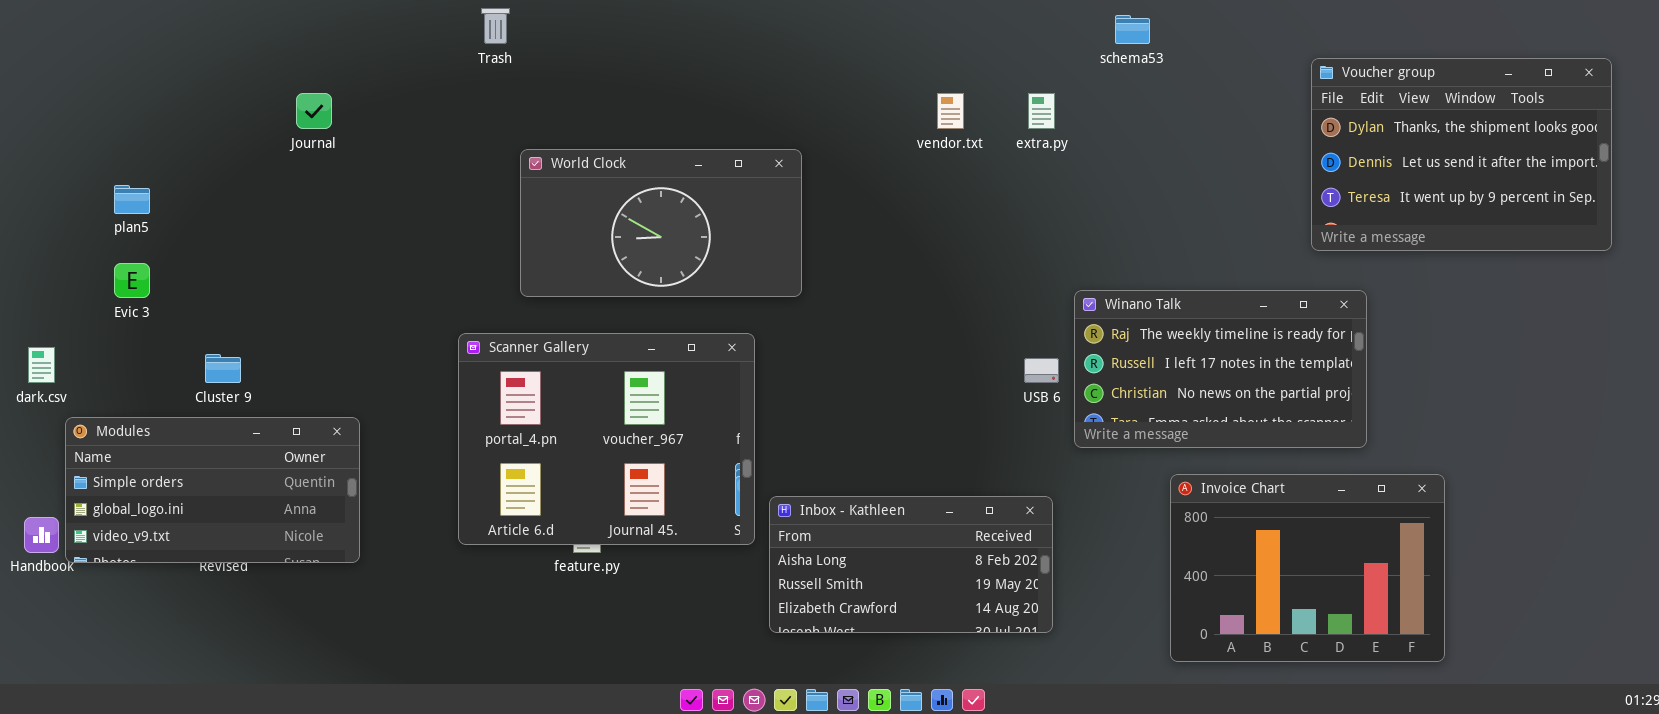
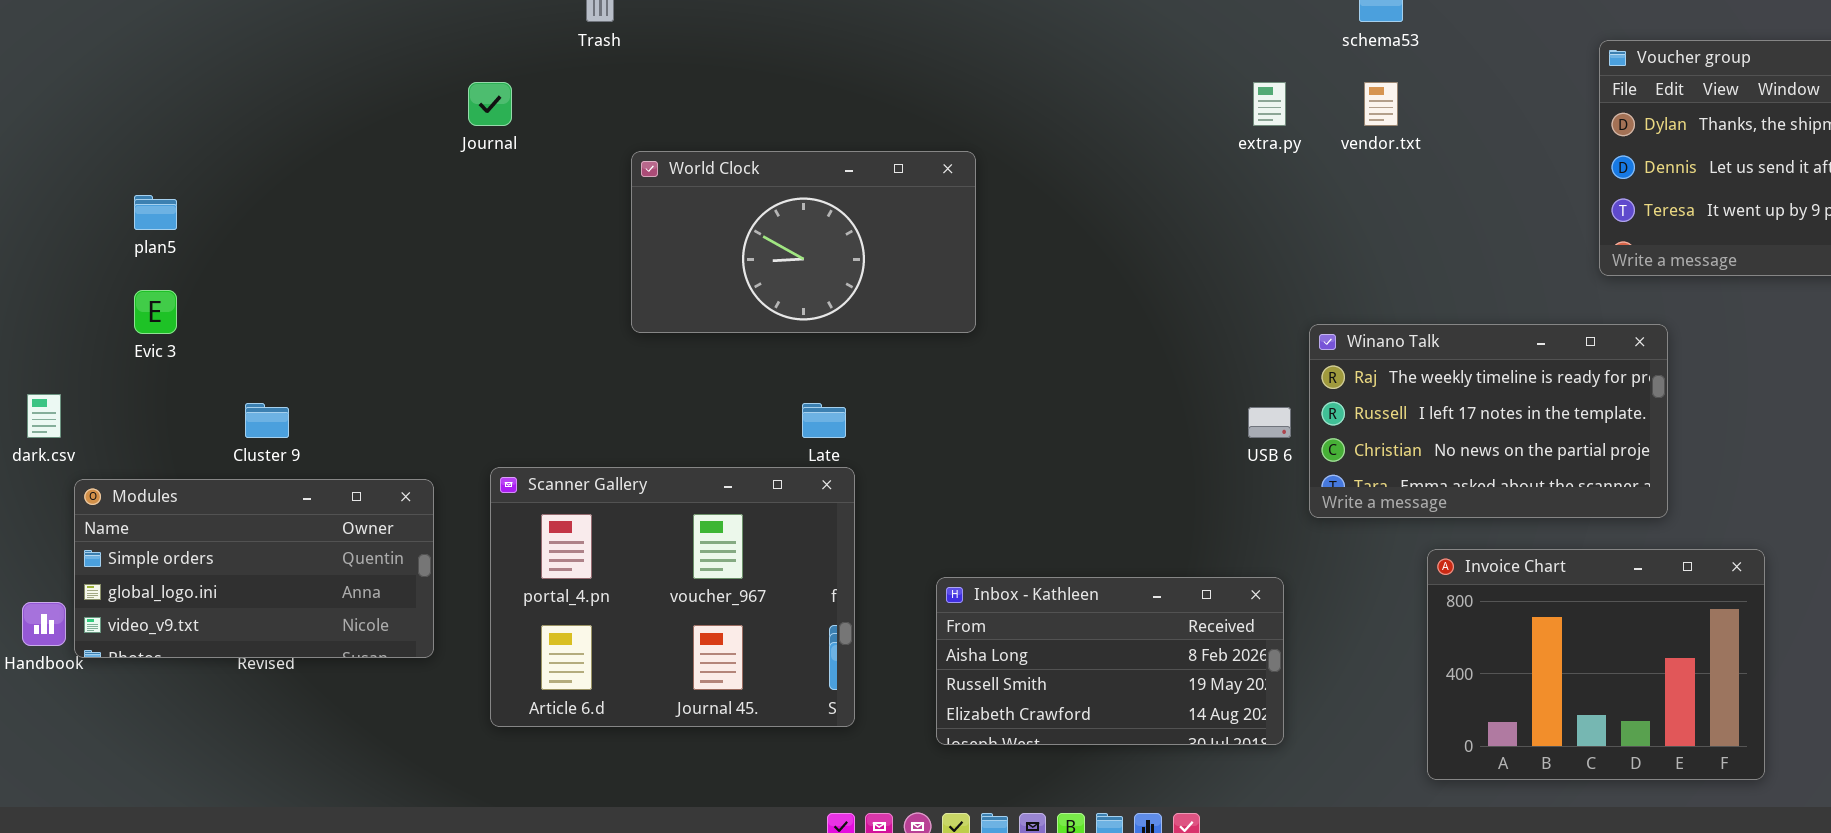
Journal: [296,93,332,129] -> [468,82,512,126], moved
vendor.txt: [937,93,964,129] -> [1364,82,1398,126], moved
Scanner Gallery: [458,333,755,545] -> [490,467,855,727], moved

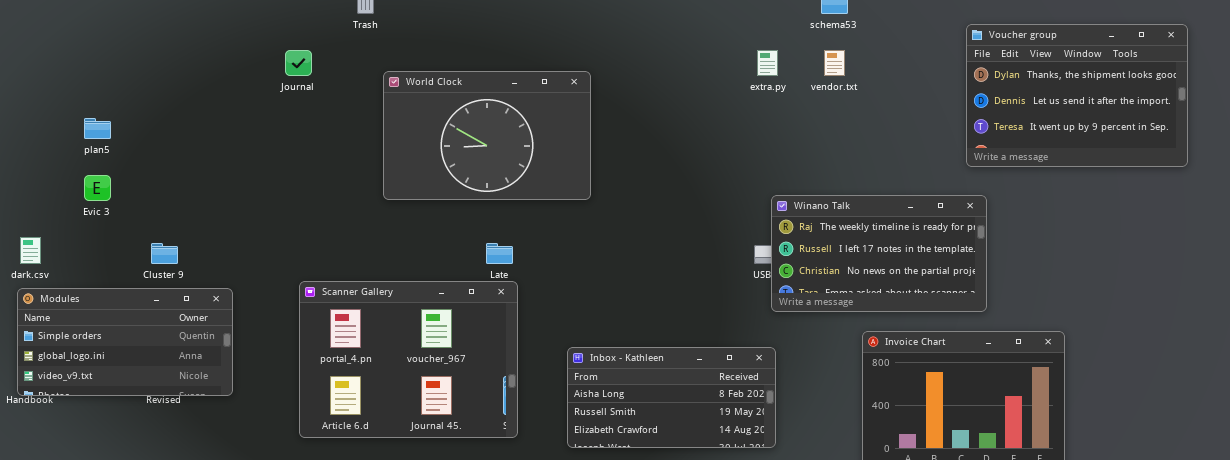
World Clock: [631,151,976,333] -> [383,71,591,200], resized
Winano Talk: [1309,324,1668,518] -> [771,195,987,312], moved
Modules: [74,479,434,658] -> [17,288,233,396], moved

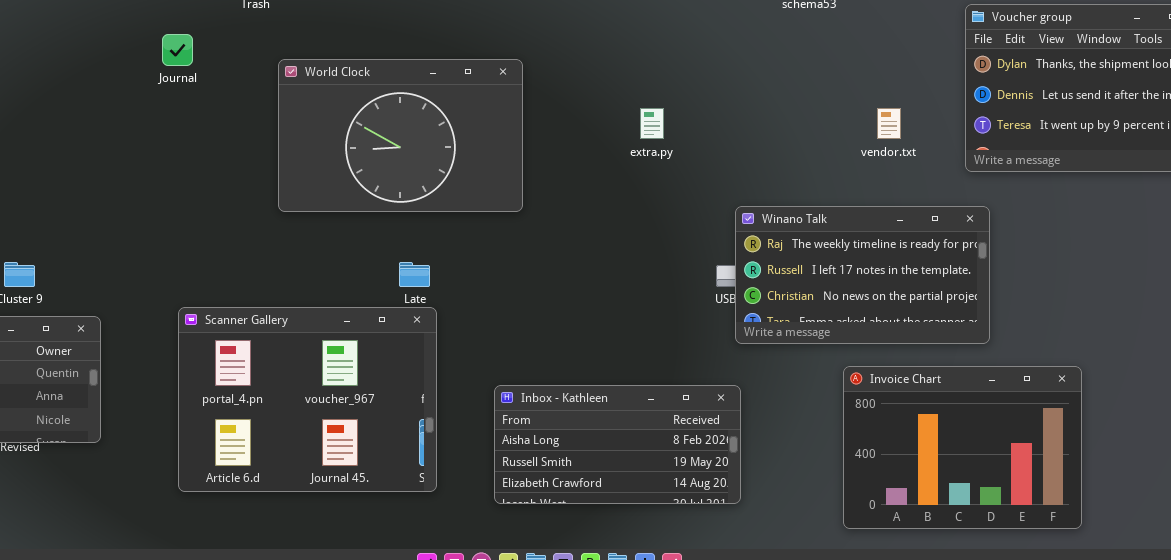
extra.py: [757,50,778,76] -> [640,108,664,139], moved
vendor.txt: [824,50,845,76] -> [877,108,901,139], moved

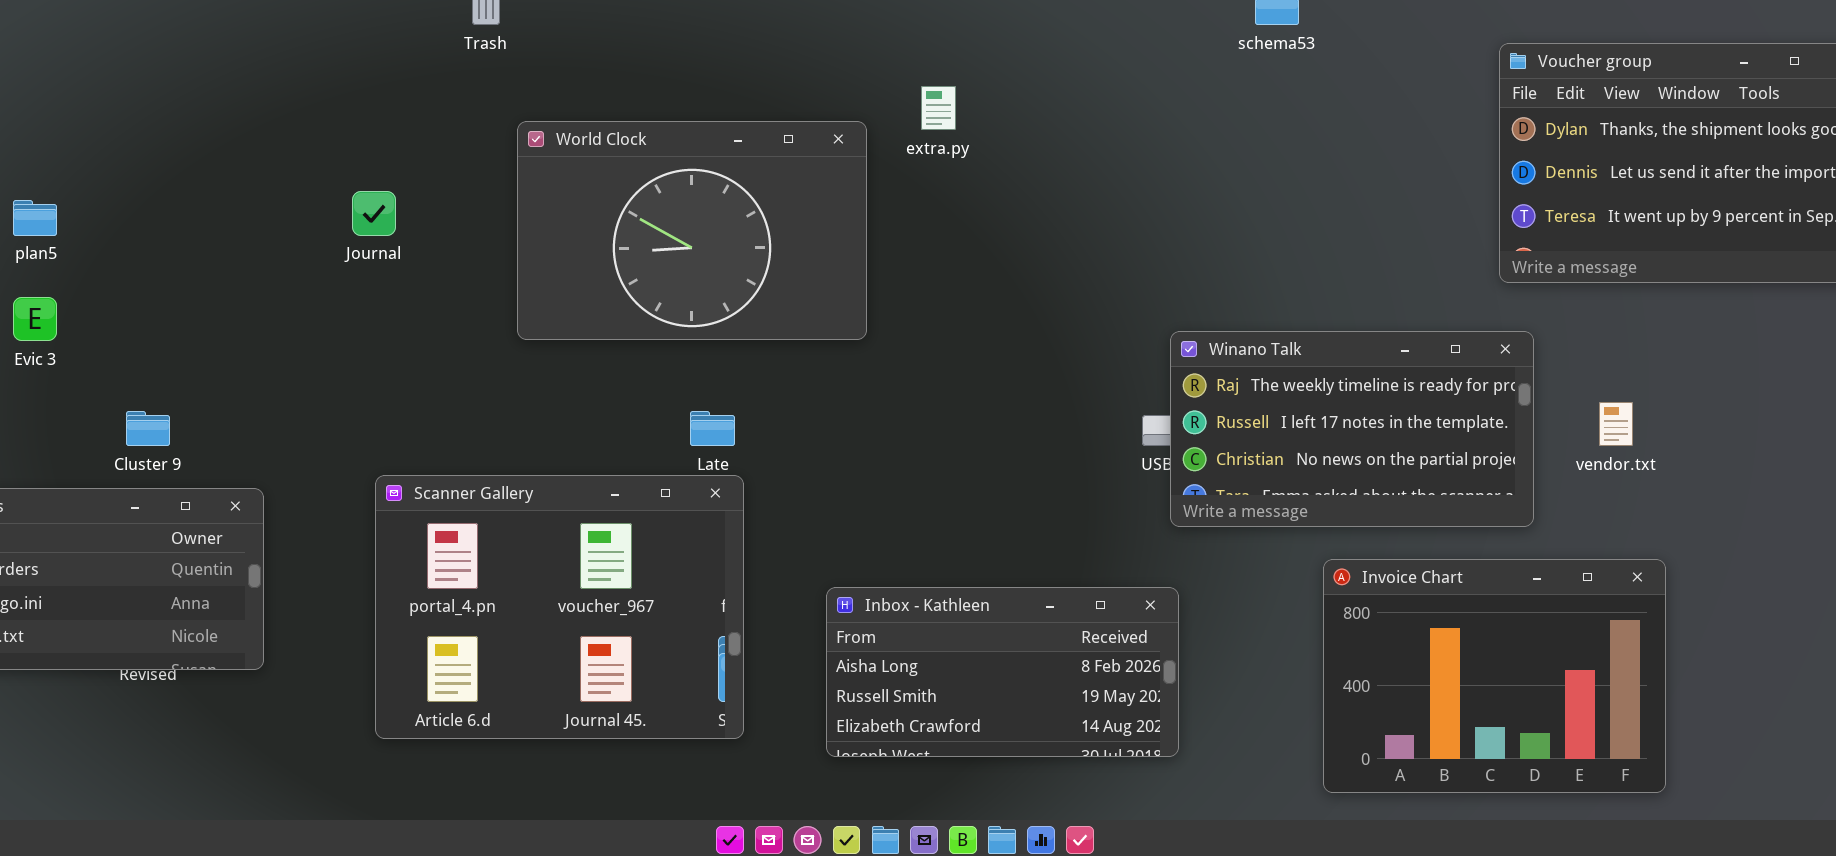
Journal: [162,34,193,66] -> [352,191,396,236], moved
extra.py: [640,108,664,139] -> [921,86,956,130], moved
vendor.txt: [877,108,901,139] -> [1599,402,1633,446], moved

